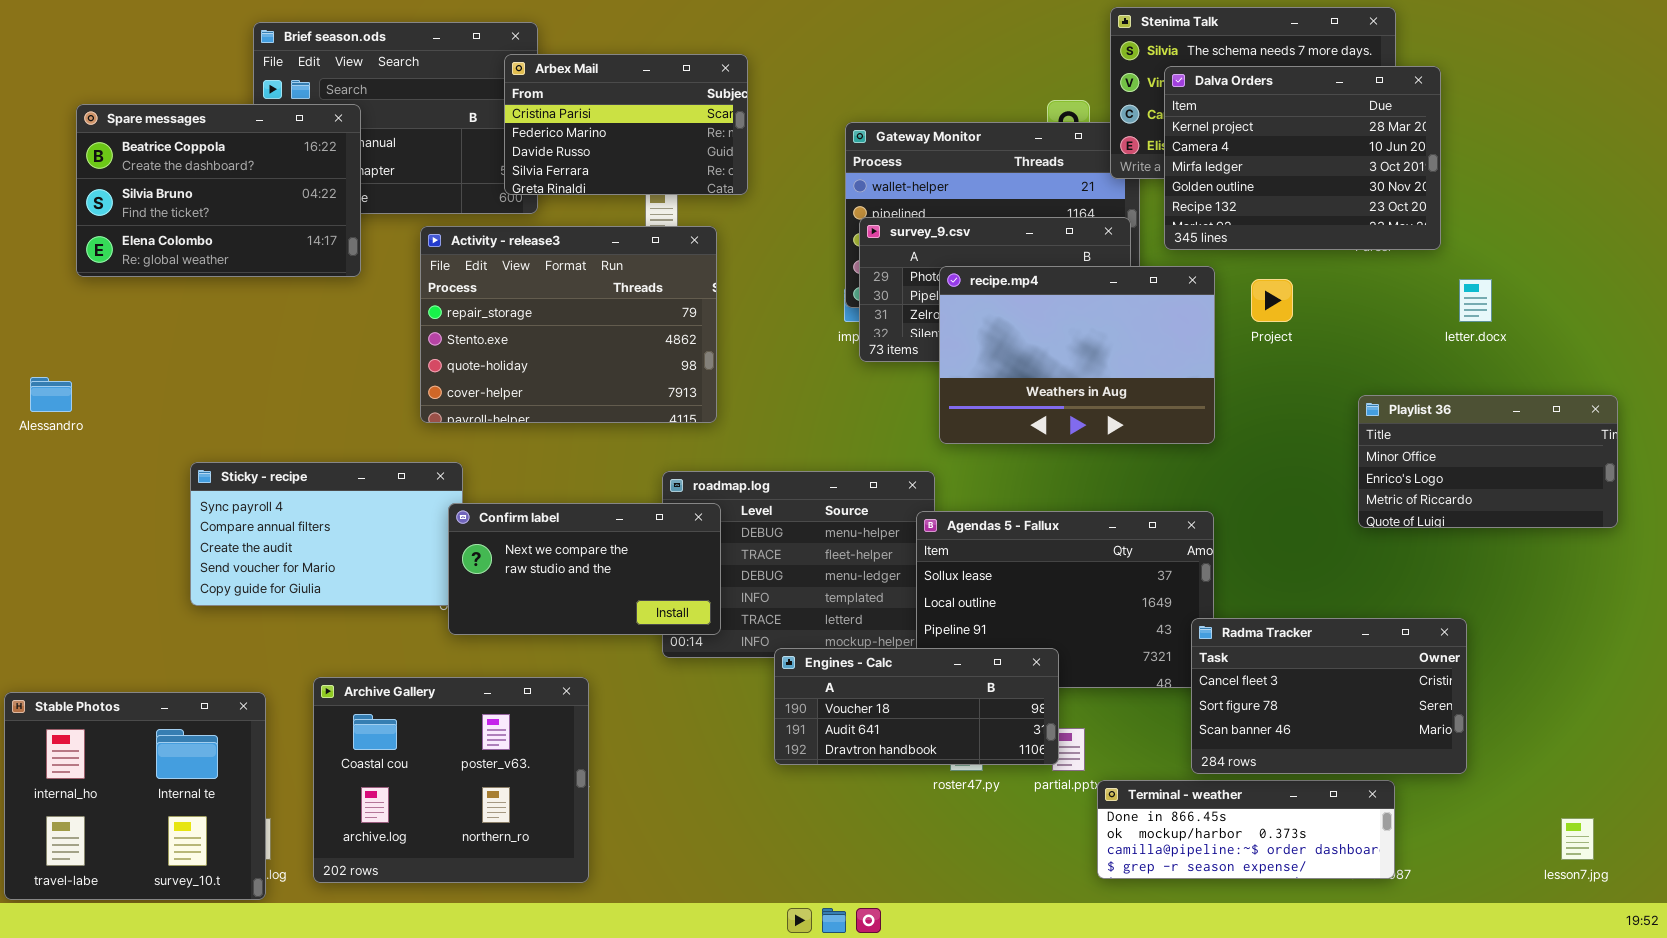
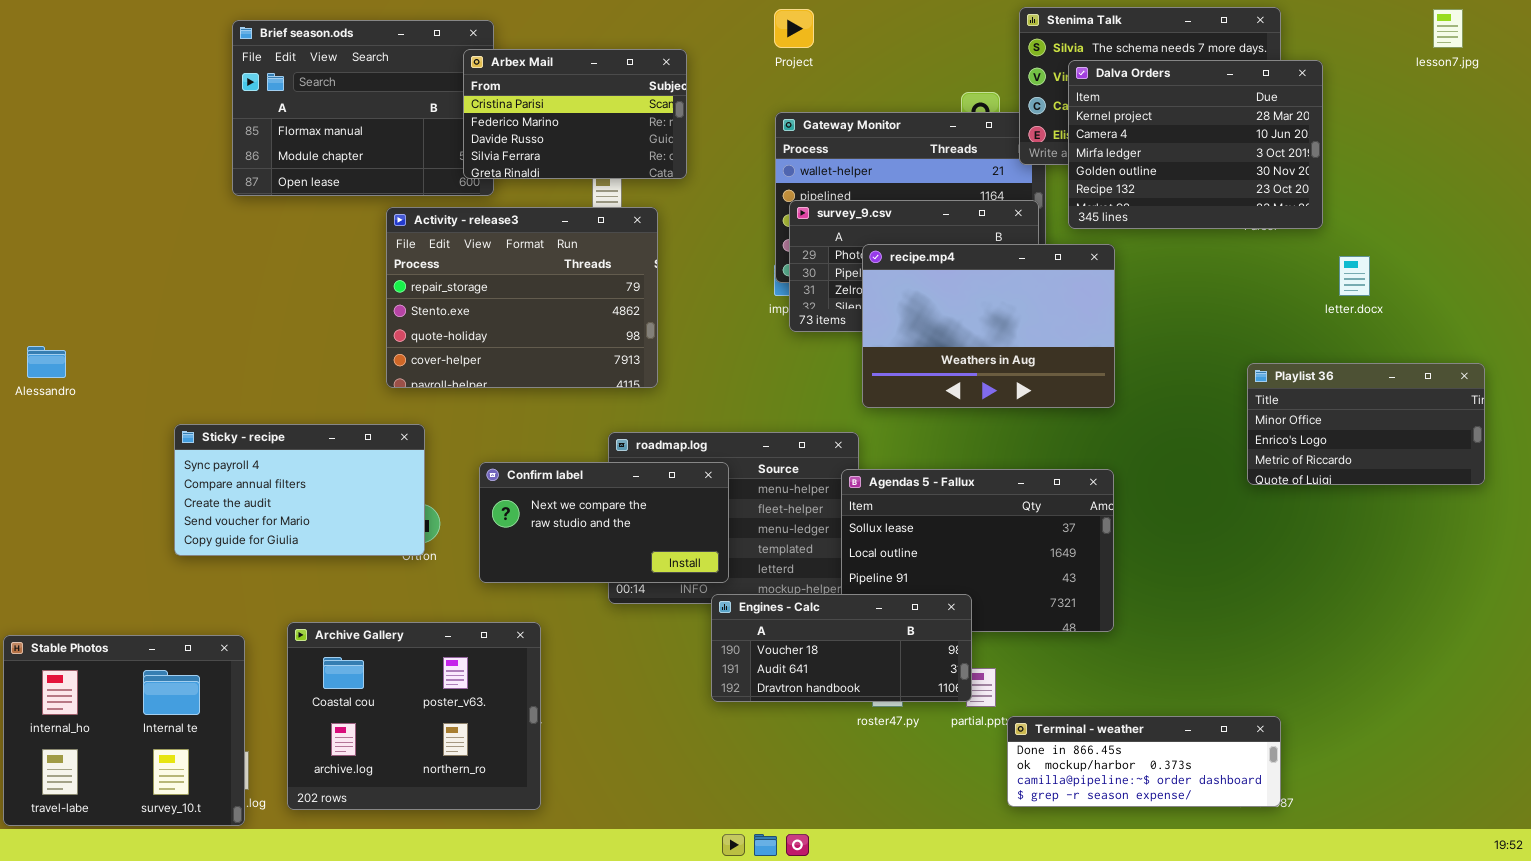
Spare messages: [76,104,361,277] -> none, closed
Project: [1251,279,1293,322] -> [774,9,814,48], moved
Confirm label: [448,503,721,635] -> [479,462,729,583], moved
Radma Tracker: [1191,618,1467,774] -> none, closed
lesson7.jpg: [1561,818,1594,860] -> [1433,9,1463,48], moved

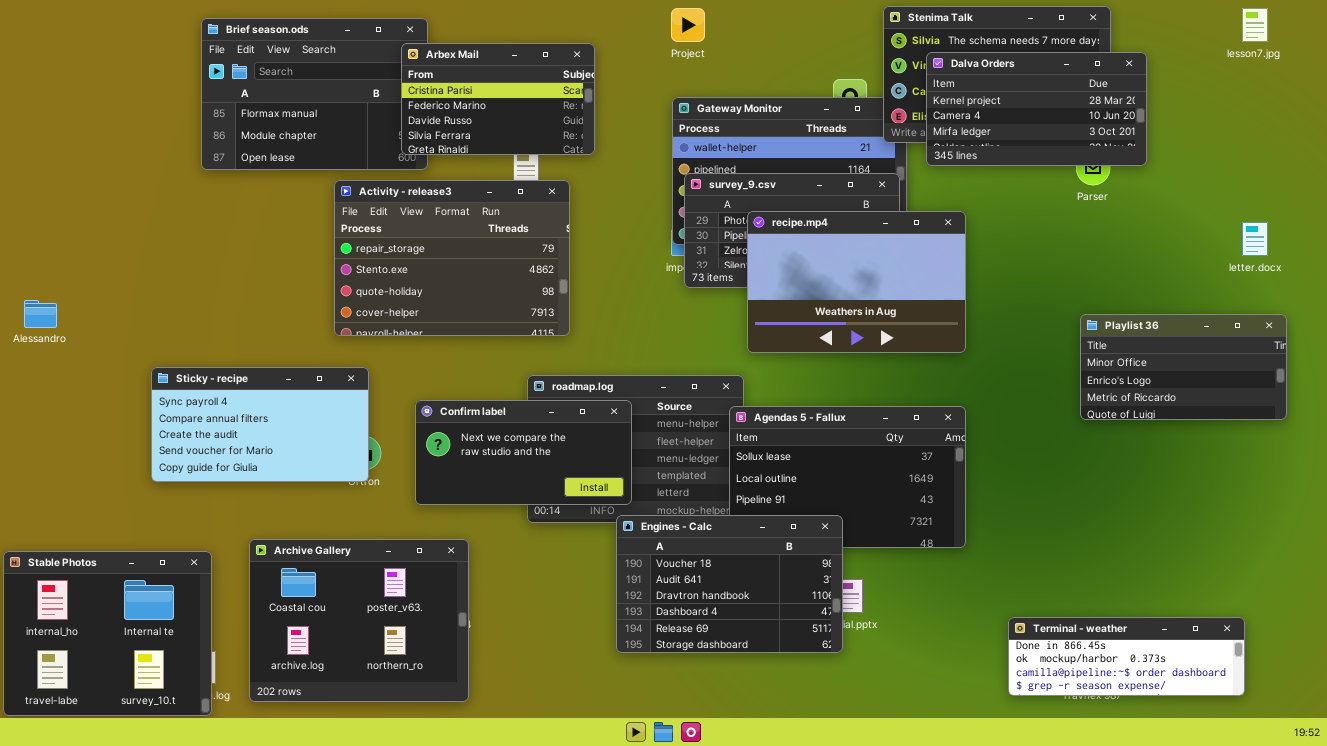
Dalva Orders: [1068,60,1323,229] -> [926,52,1147,166], resized
letter.docx: [1339,256,1370,296] -> [1242,222,1268,256], moved
Engines - Calc: [711,594,972,702] -> [616,515,843,653], resized
Terminal - weather: [1007,716,1281,807] -> [1008,617,1245,696], moved

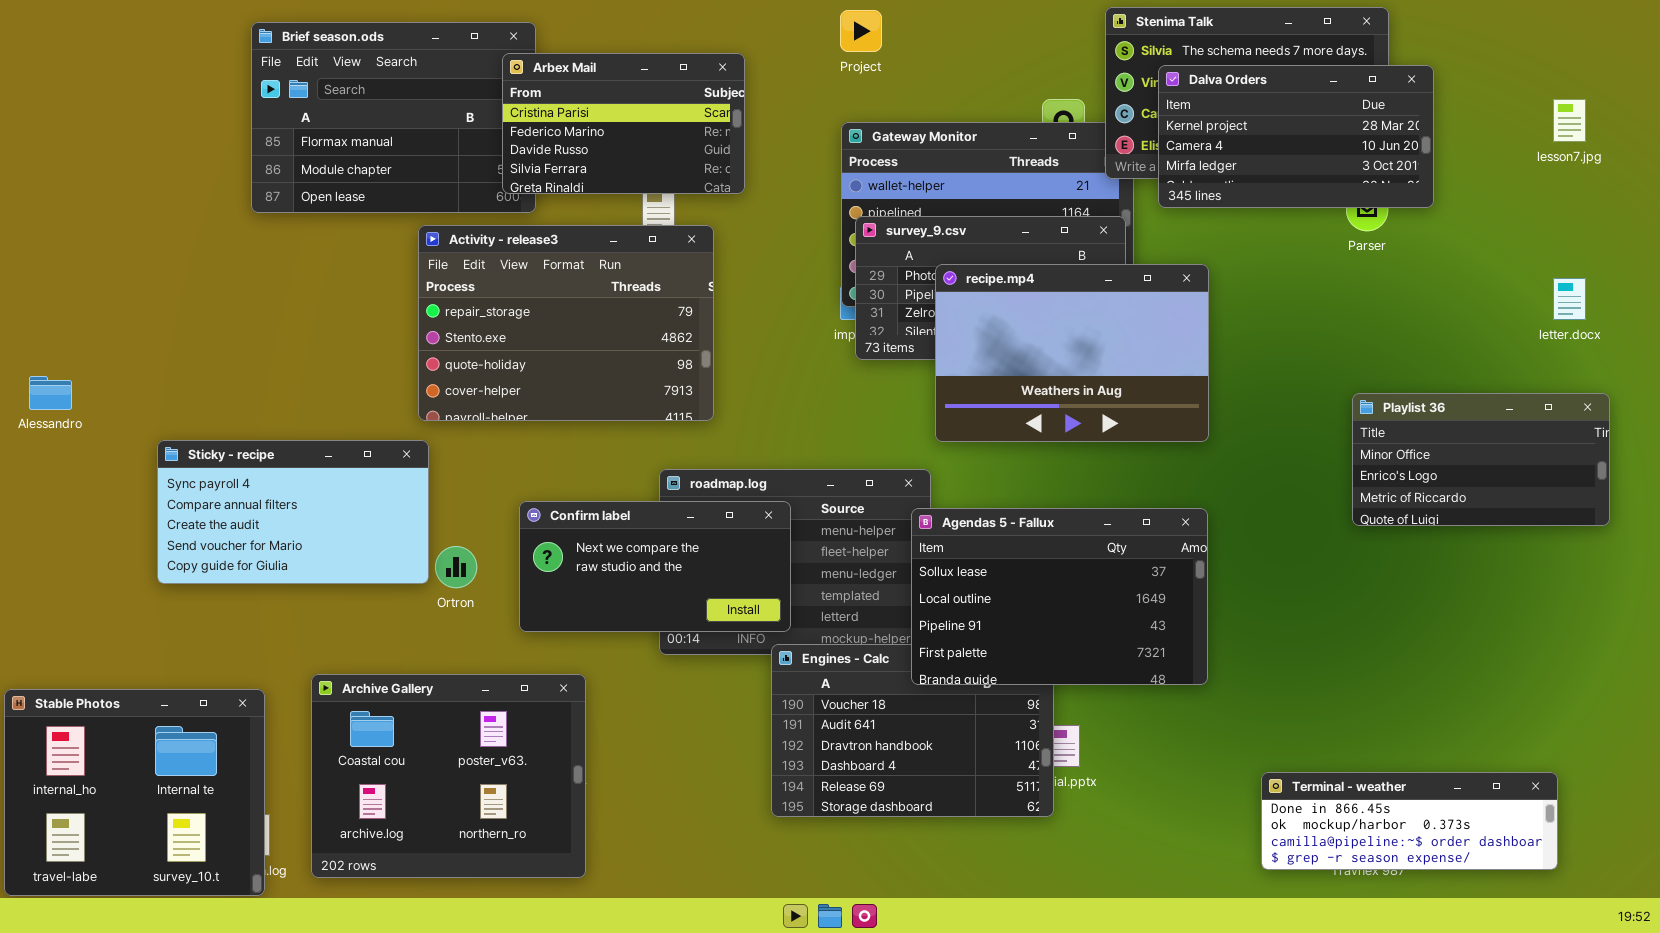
lesson7.jpg: [1242,8,1268,42] -> [1553,99,1586,142], moved
Sticky - recipe: [151,367,369,482] -> [157,440,429,584], moved
Agendas 5 - Fallux: [729,406,966,548] -> [911,508,1208,685], raised

